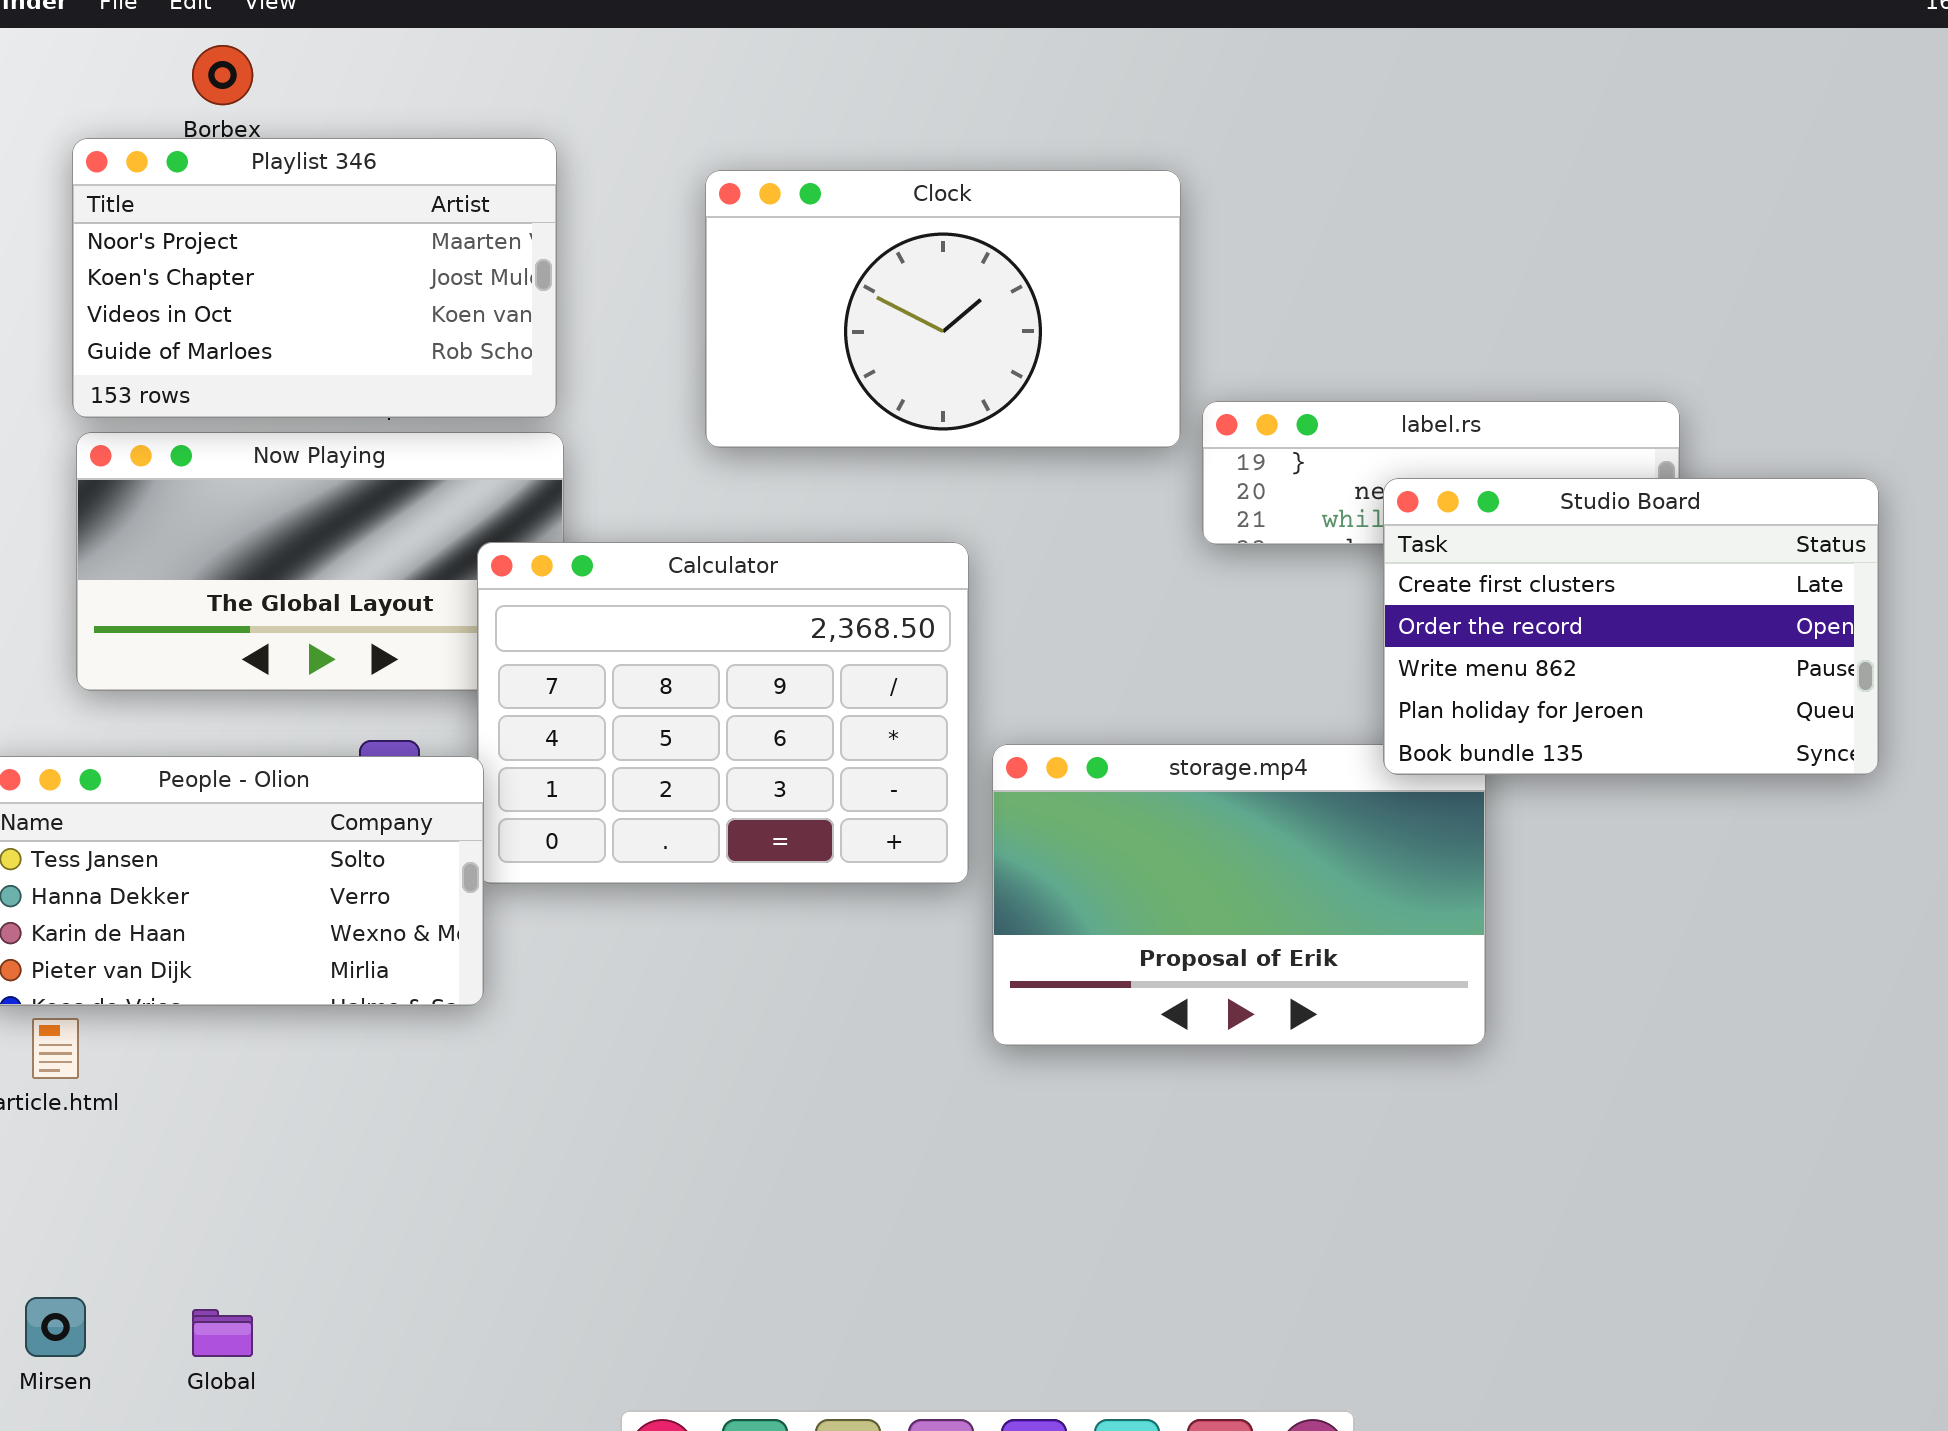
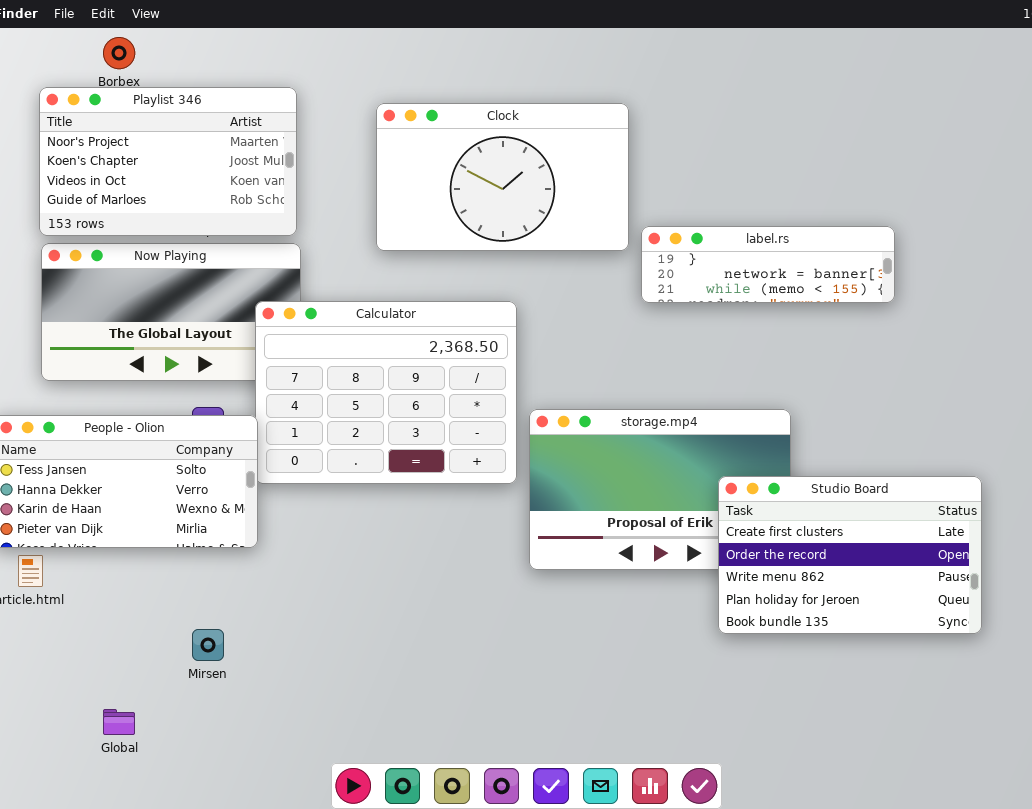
Studio Board: [1383,478,1879,775] -> [718,476,982,634], moved
Mirsen: [25,1297,86,1357] -> [192,629,224,661], moved

